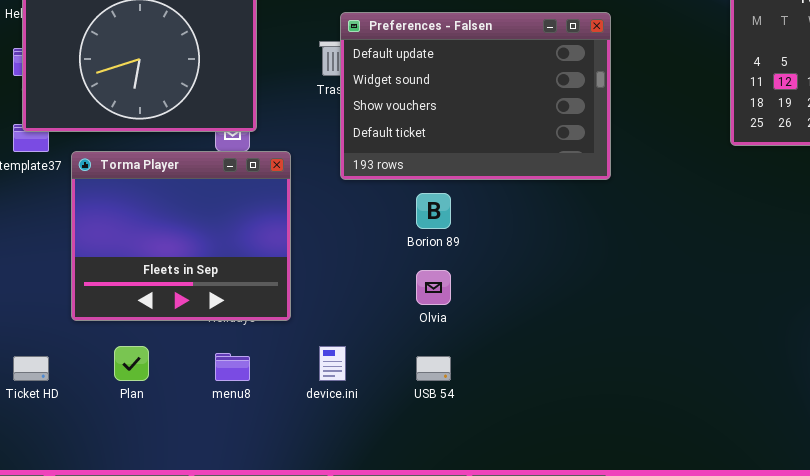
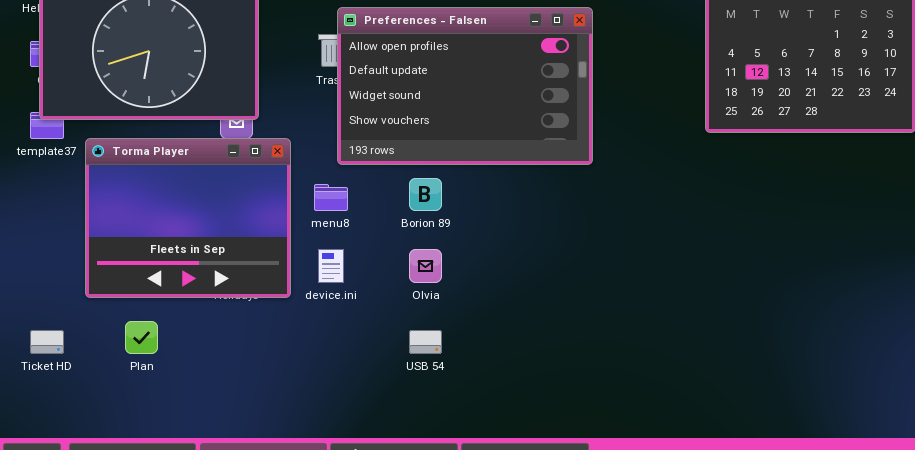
Preferences - Falsen: [340,12,611,180] -> [337,7,593,165], scrolled up 1 row
device.ini: [319,346,346,381] -> [318,249,344,283], moved
menu8: [215,353,250,381] -> [314,184,348,211], moved

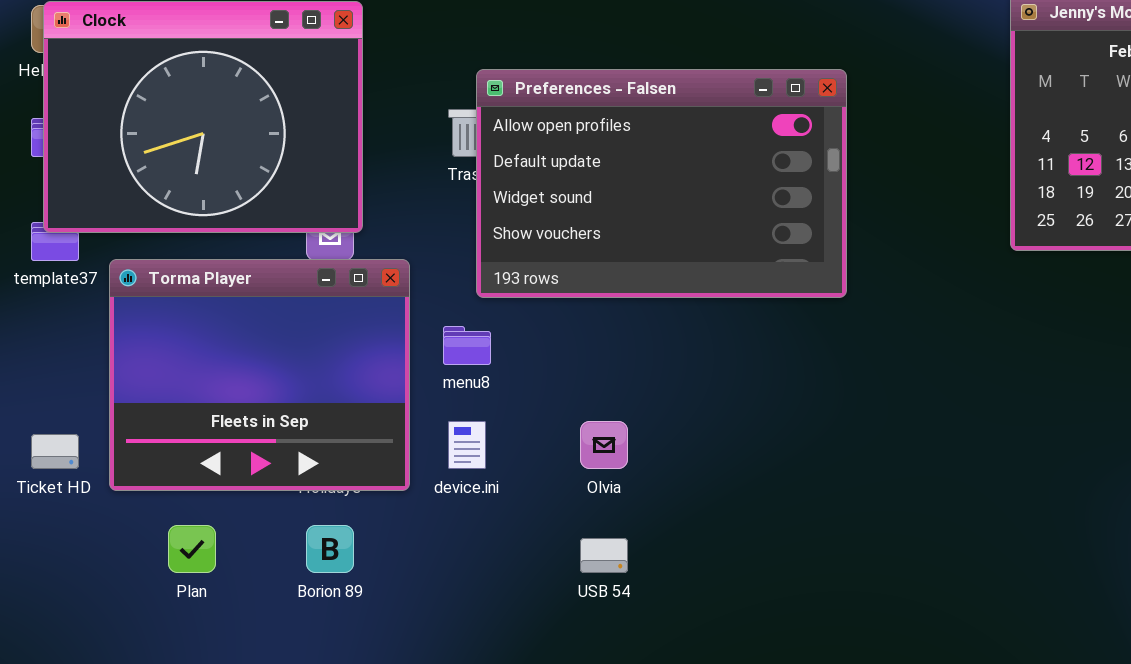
Borion 89: [409,178,442,211] -> [306,525,354,573], moved
Ticket HD: [30,330,64,354] -> [31,434,79,469], moved

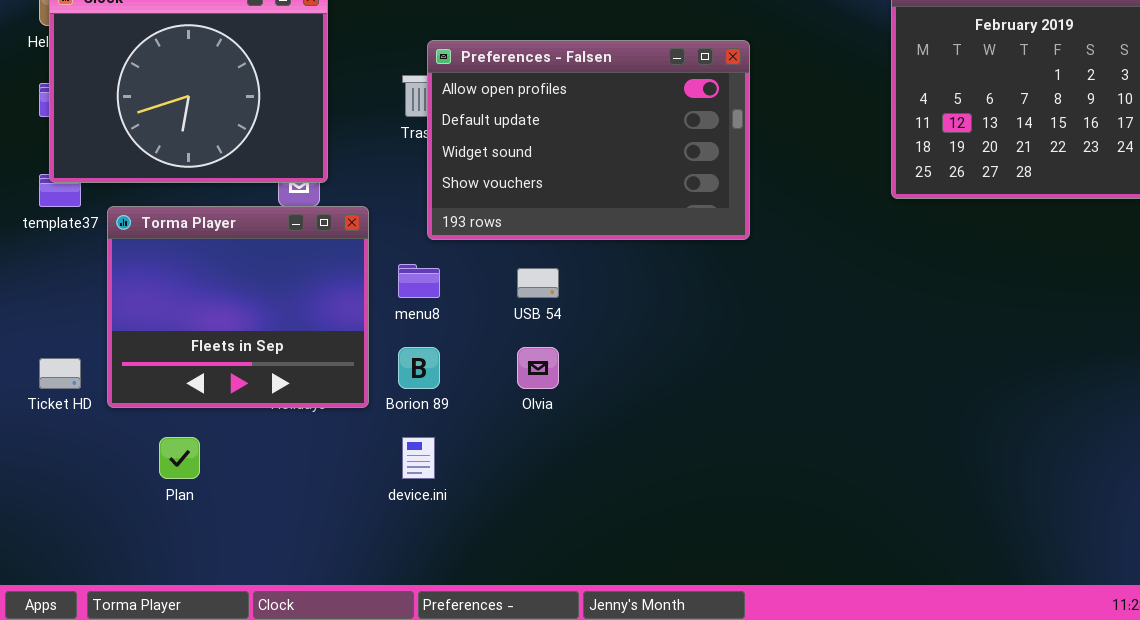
device.ini: [448,421,486,469] -> [402,437,435,479], moved
Borion 89: [306,525,354,573] -> [398,347,440,389], moved
USB 54: [580,538,628,573] -> [517,268,559,298], moved

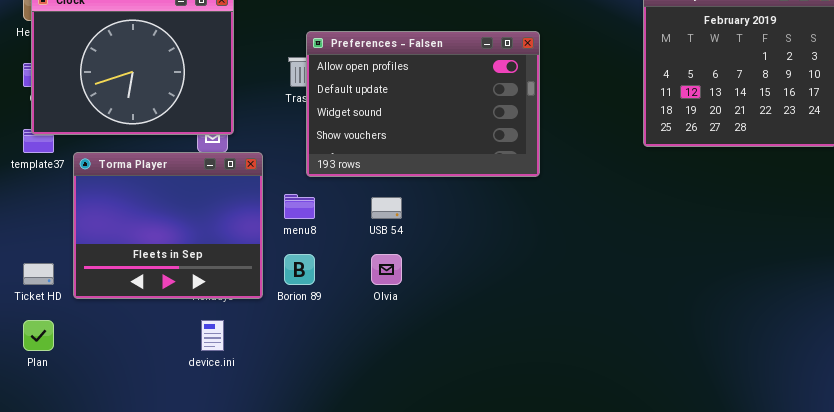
Plan: [159,437,200,479] -> [23,320,54,351], moved
device.ini: [402,437,435,479] -> [201,320,224,351], moved

